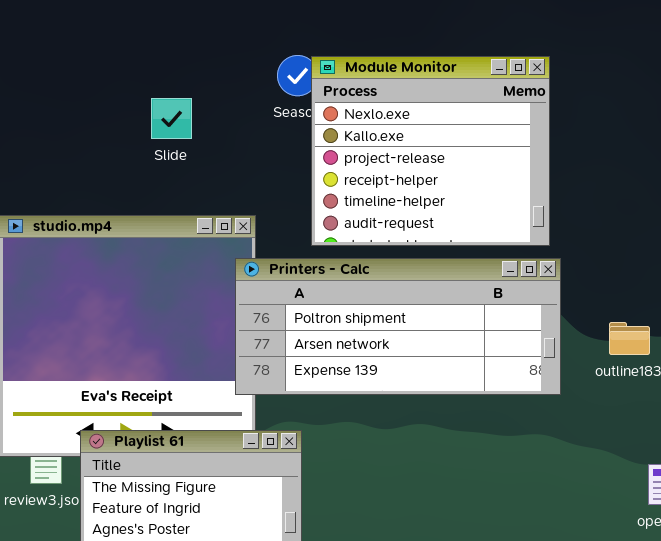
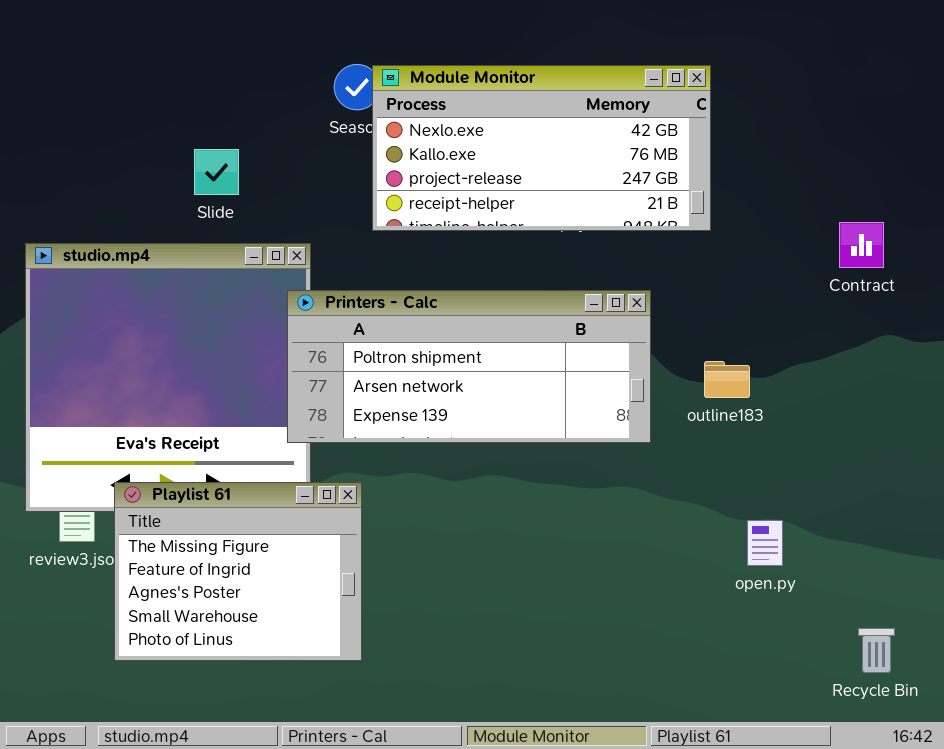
Module Monitor: [311,56,550,246] -> [372,65,711,231], resized
Slide: [151,98,192,139] -> [194,149,239,195], moved

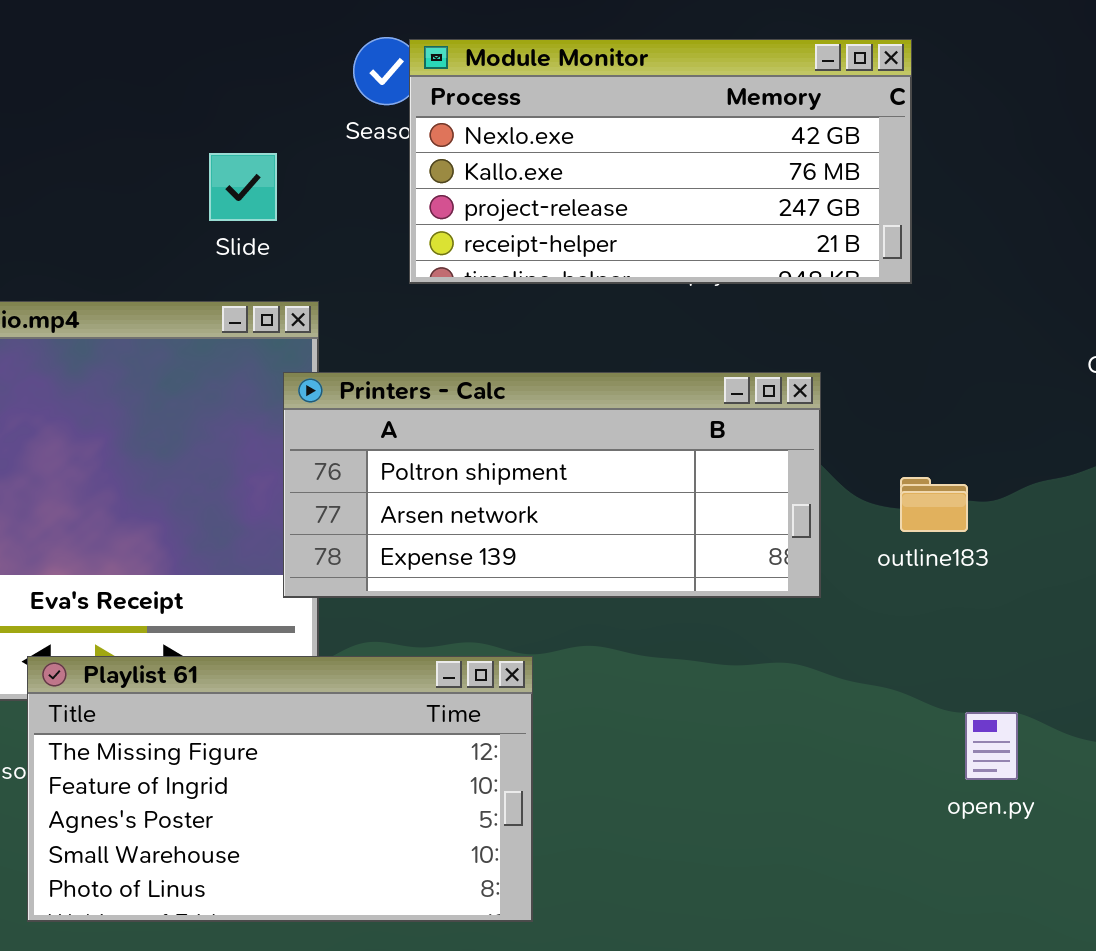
Slide: [194,149,239,195] -> [209,153,277,221], moved
Playlist 61: [114,482,362,661] -> [27,656,533,922], resized

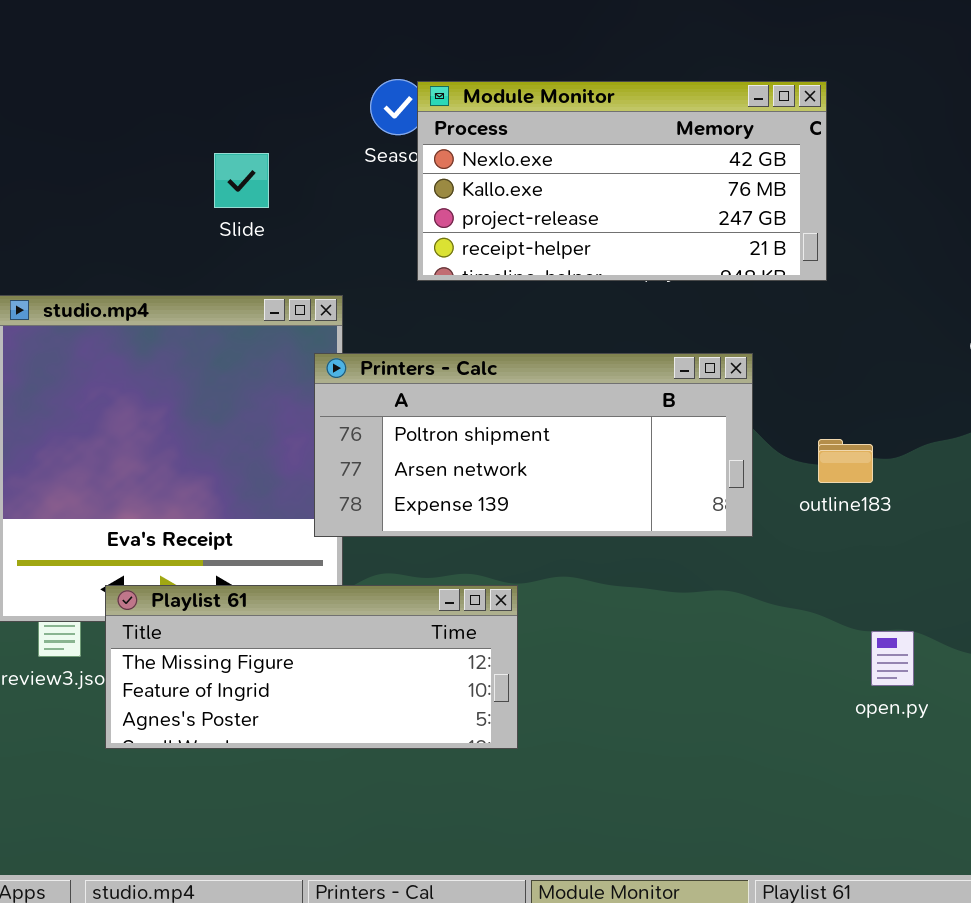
Slide: [209,153,277,221] -> [214,153,269,208], moved
Playlist 61: [27,656,533,922] -> [105,585,518,749], resized

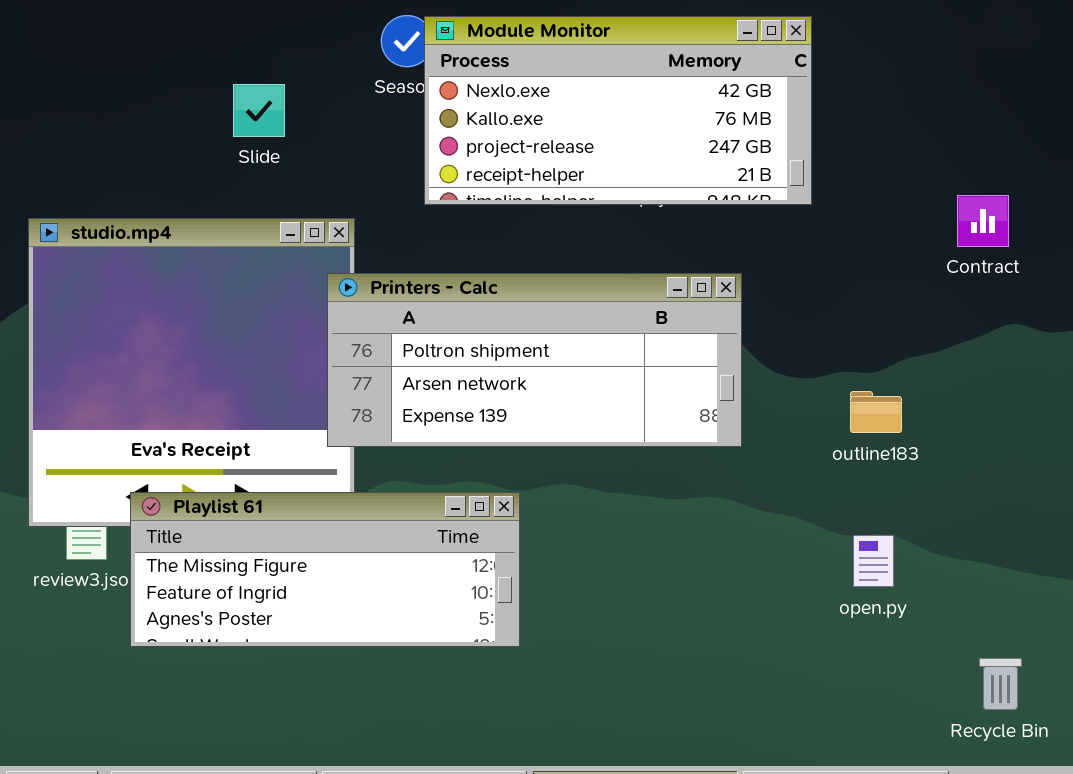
outline183: [818,439,873,483] -> [850,391,902,433], moved

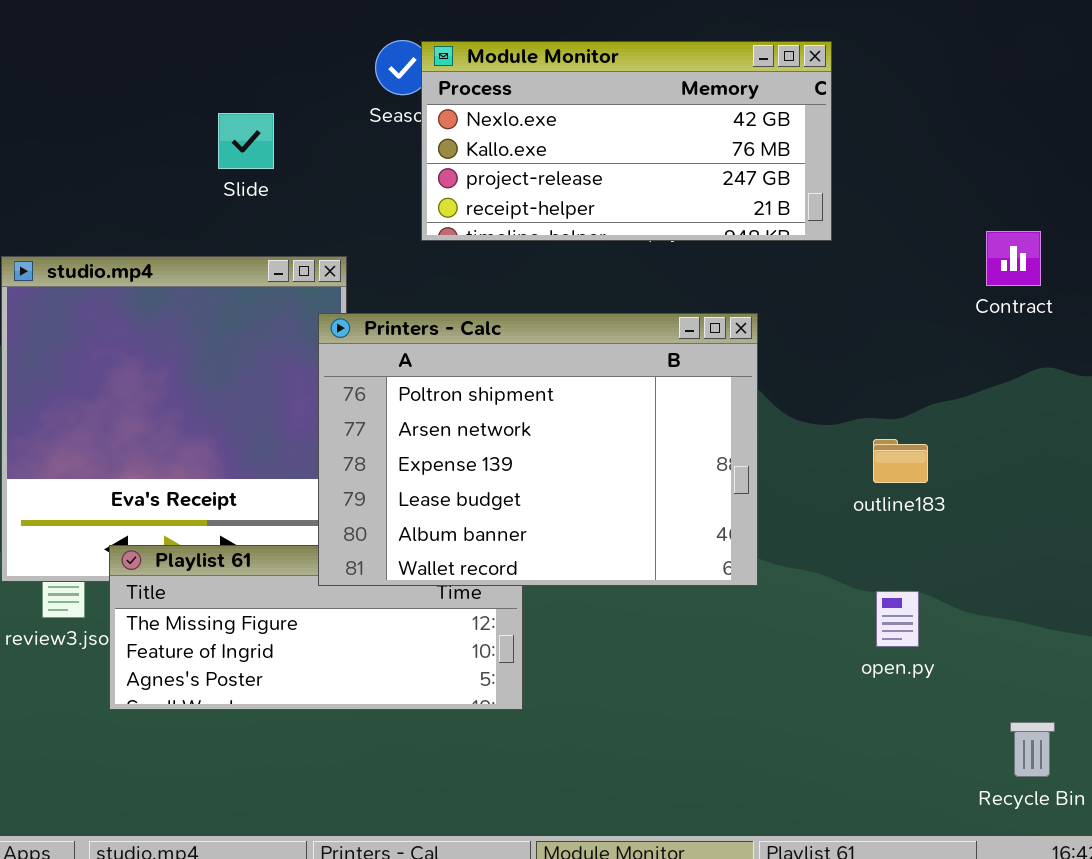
Printers - Calc: [327,273,742,447] -> [318,313,758,586], resized

